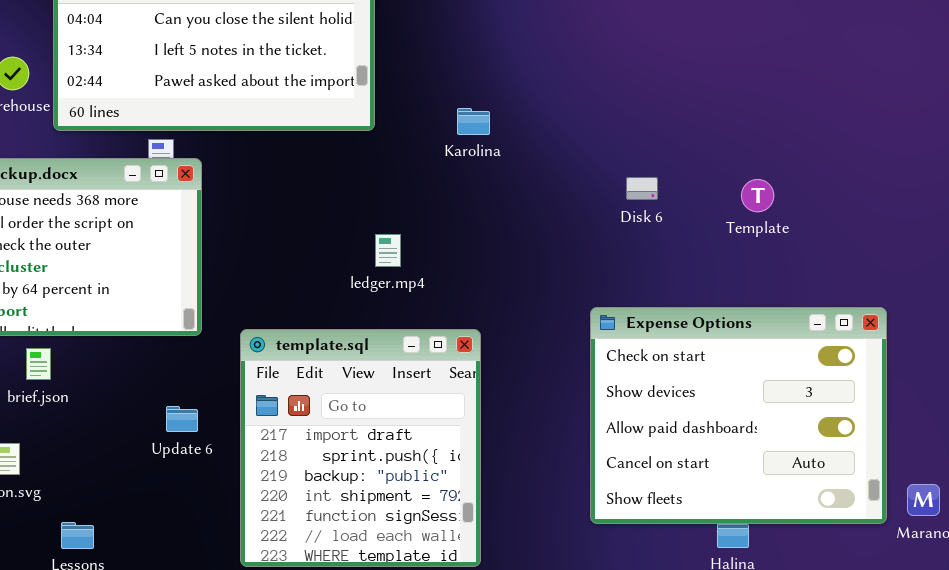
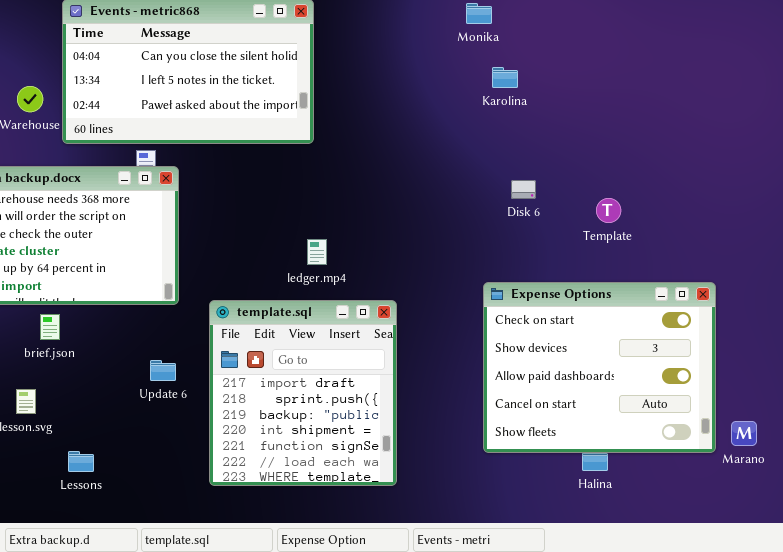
Karolina: [457,108,490,135] -> [492,67,518,88], moved
Template: [741,179,774,212] -> [596,198,621,223], moved
ledger.mp4: [375,234,401,267] -> [307,239,327,265], moved

